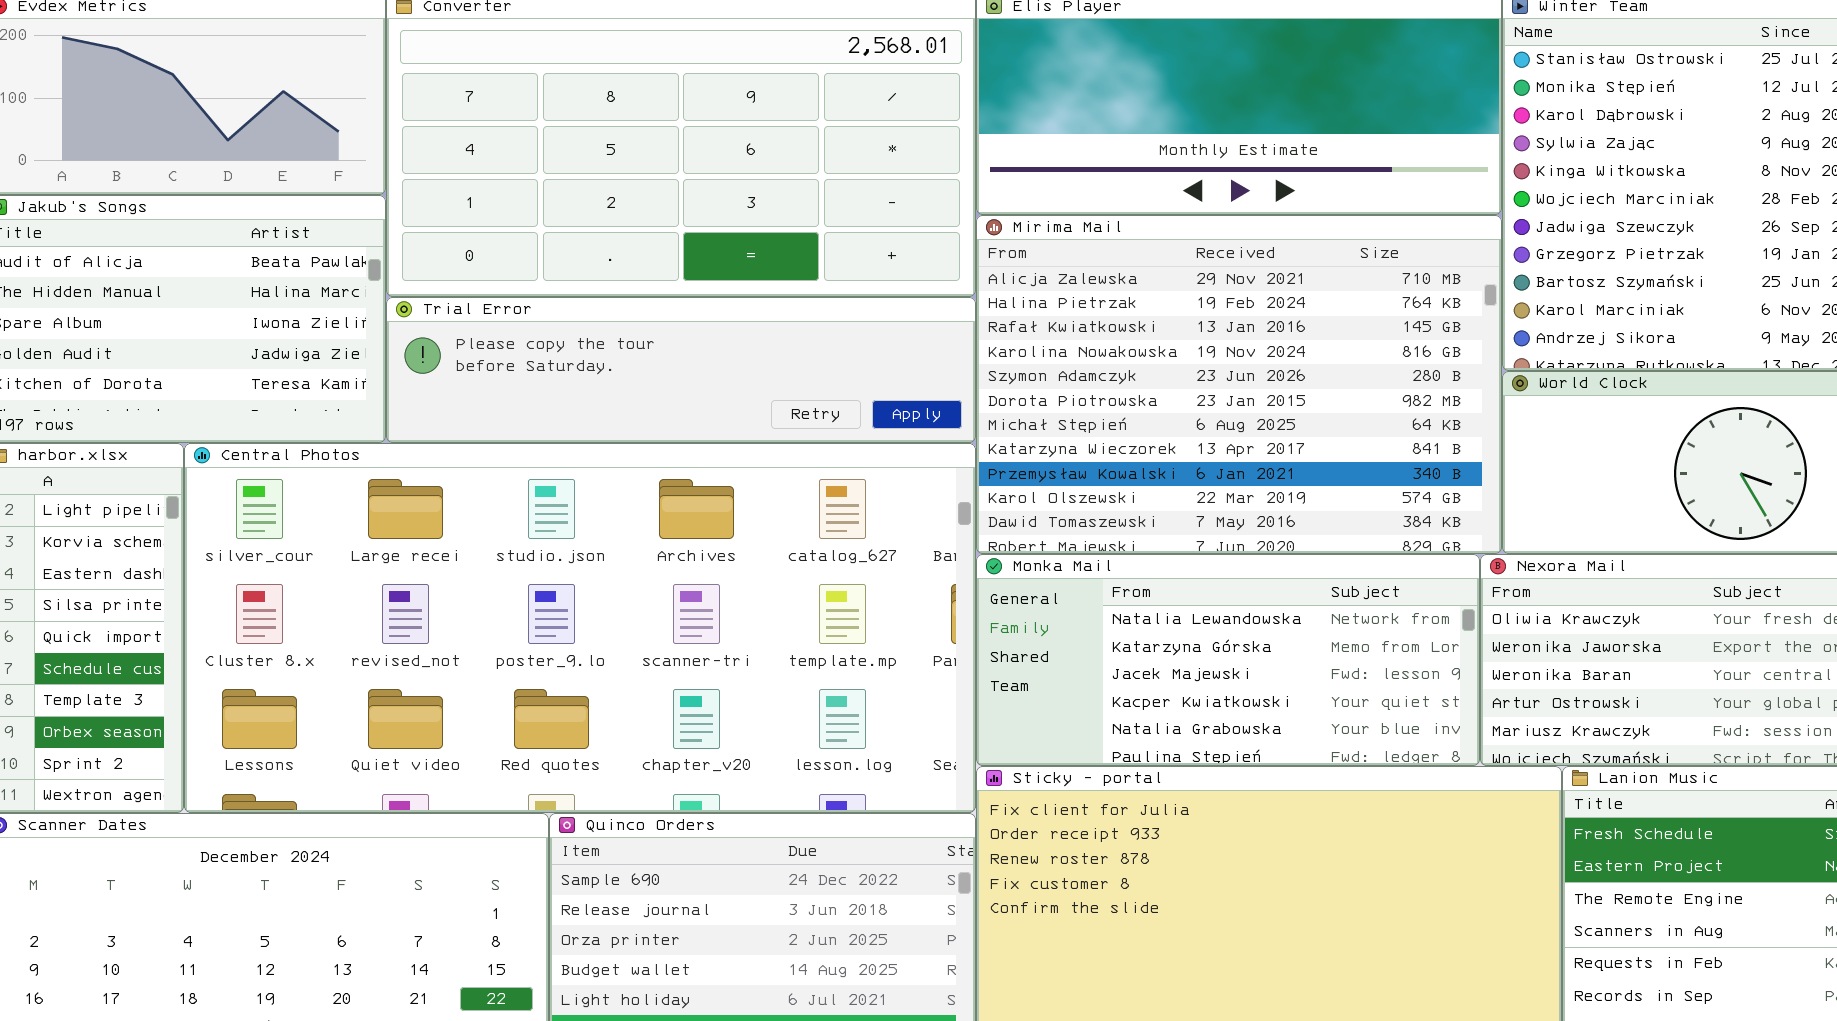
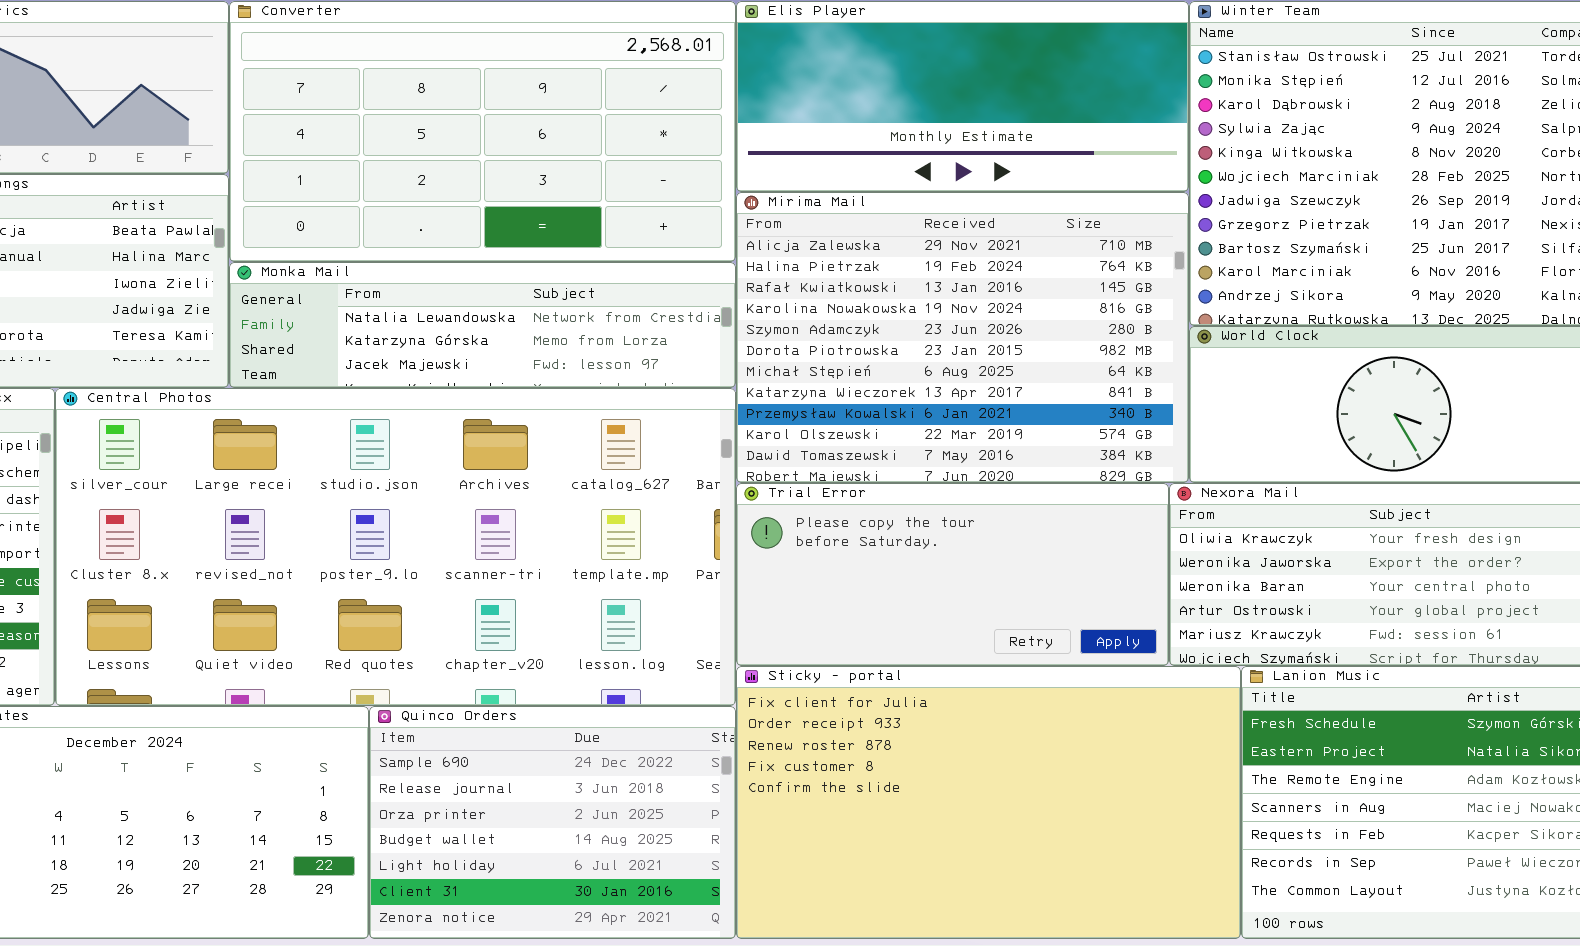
Trial Error: [386,297,976,443] -> [736,483,1169,666], moved, resized
Monka Mail: [976,554,1480,766] -> [229,262,736,388], moved, resized

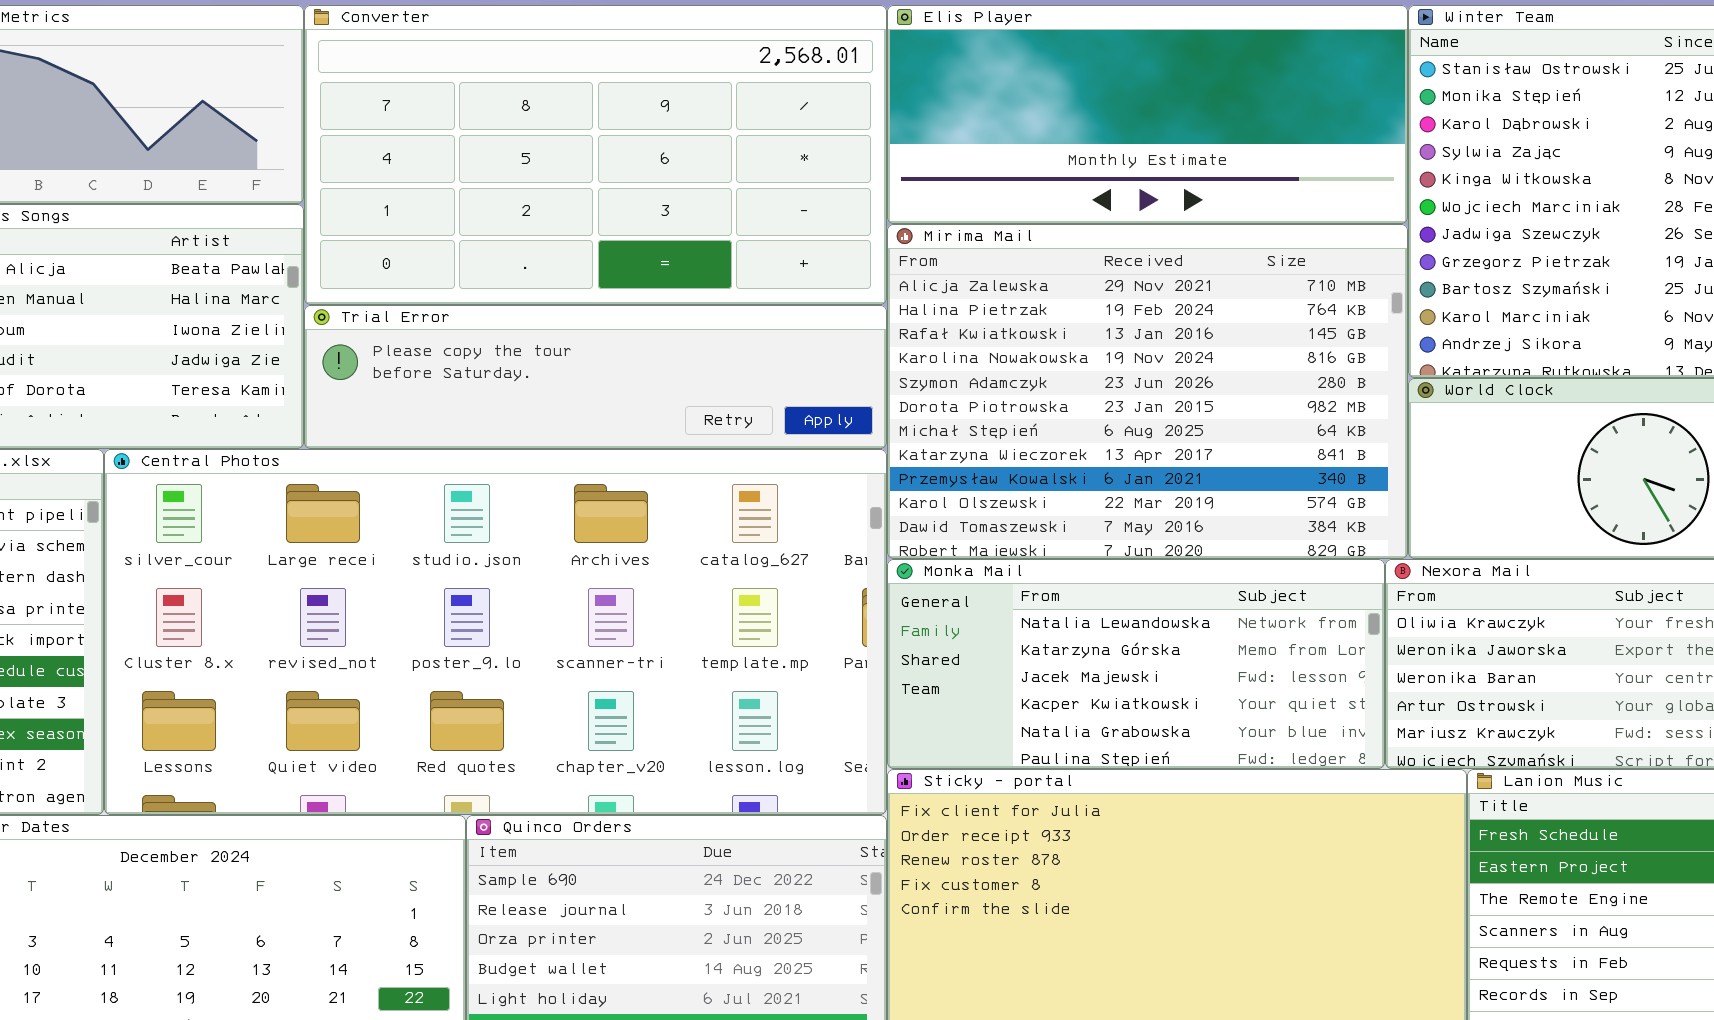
Monka Mail: [229,262,736,388] -> [887,559,1385,769], moved, resized
Trial Error: [736,483,1169,666] -> [304,305,887,449], moved, resized

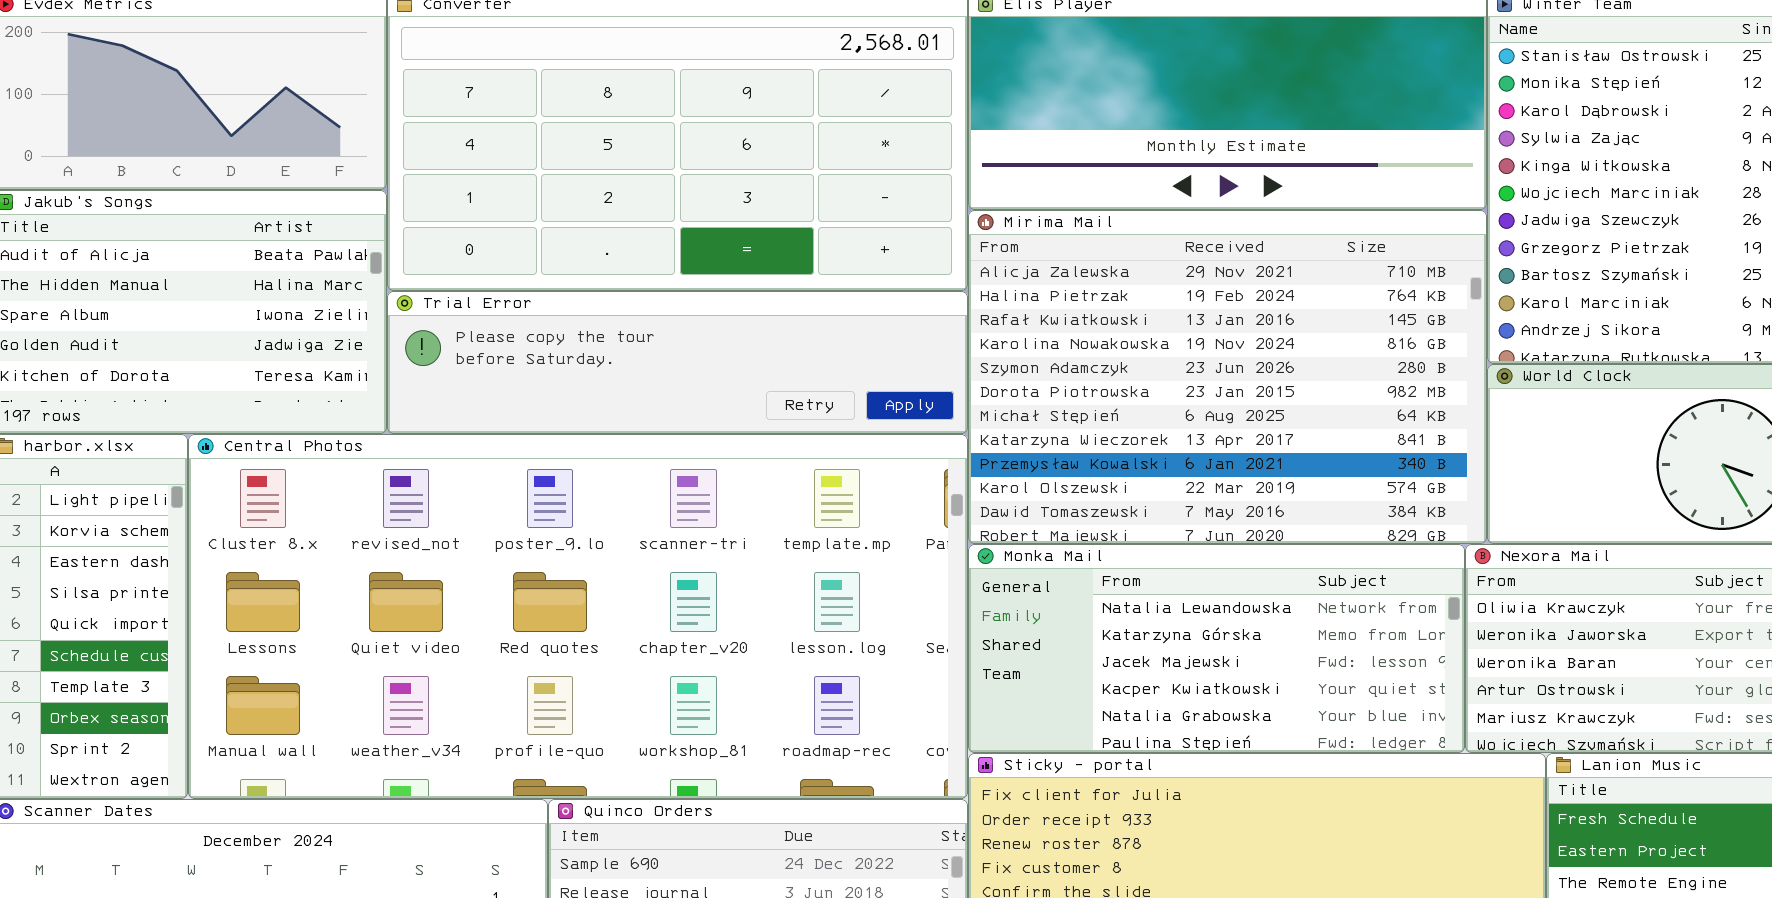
Central Photos: [104,449,887,815] -> [188,434,968,799], scrolled down 1 row

